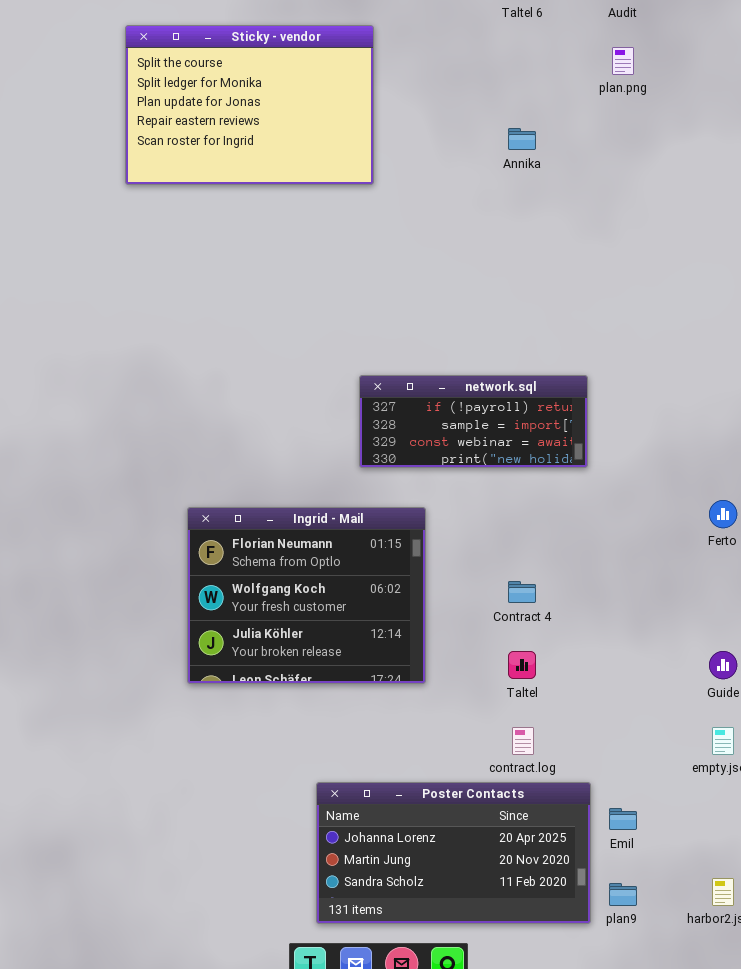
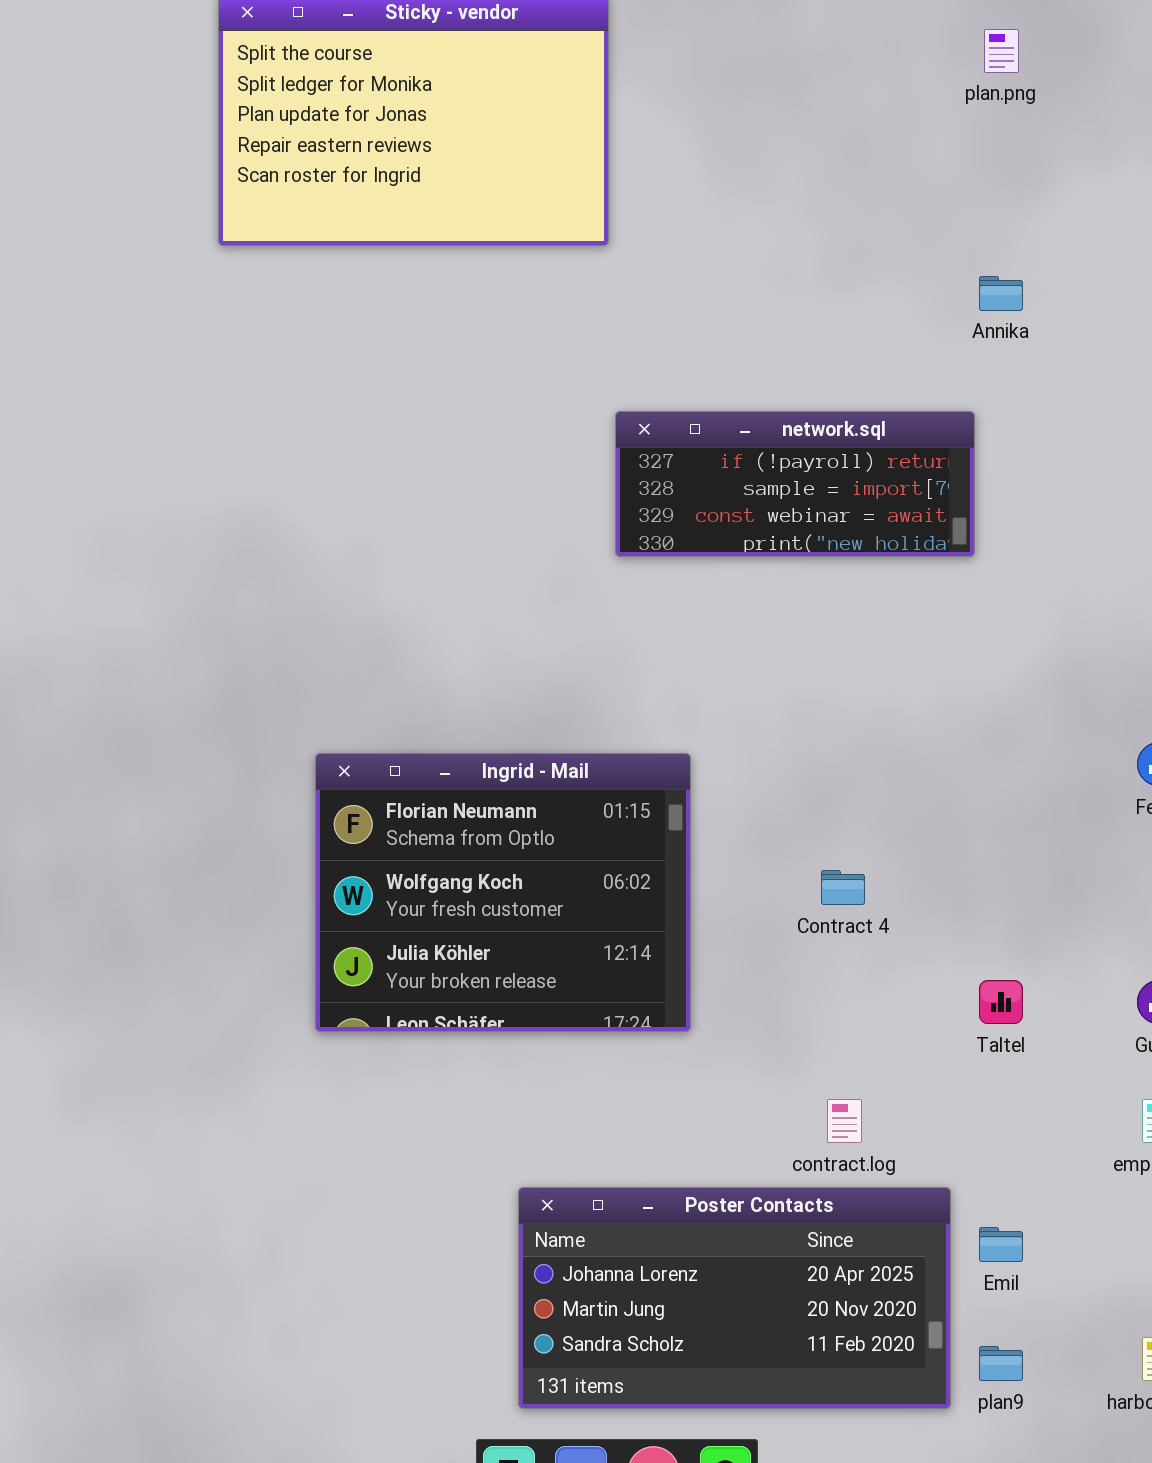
Annika: [508,128,536,150] -> [979,276,1023,311], moved
network.sql: [359,375,588,468] -> [615,411,975,557], moved
Taltel: [508,651,536,679] -> [979,980,1023,1024], moved

